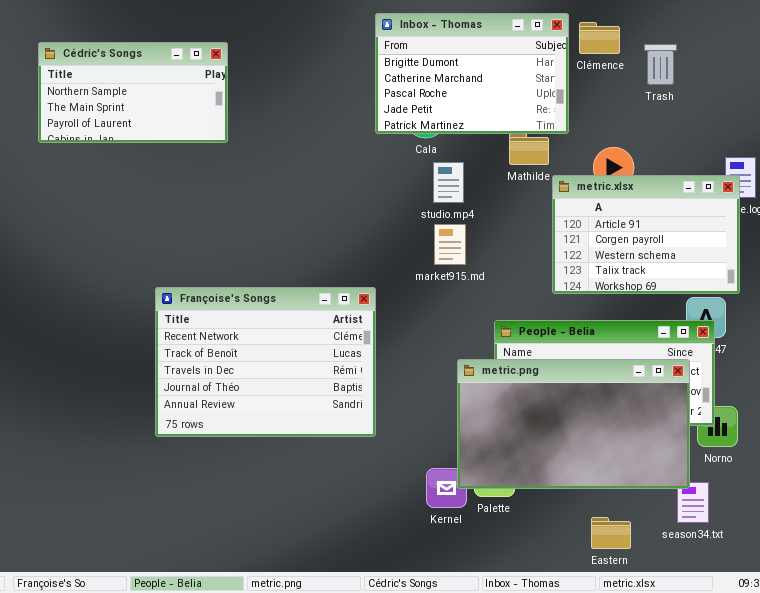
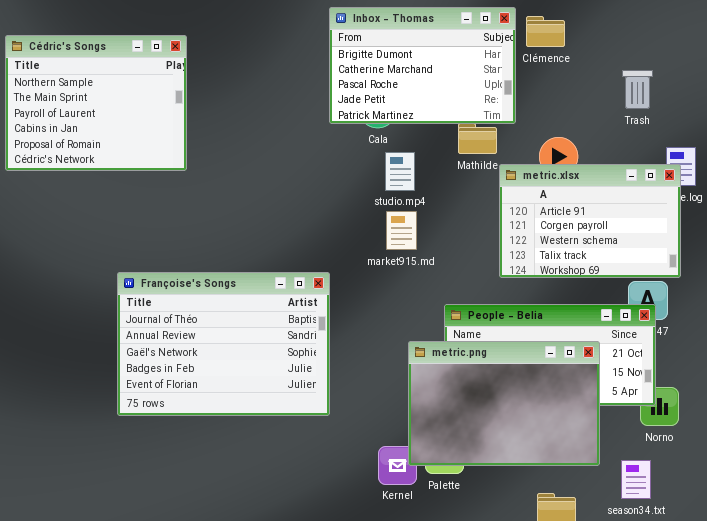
Cédric's Songs: [38,42,228,143] -> [5,35,187,171], resized
Trash: [644,44,677,85] -> [622,70,653,109], moved
Françoise's Songs: [155,287,376,437] -> [117,272,330,416], scrolled down 3 rows
metric.png: [457,359,690,489] -> [408,341,600,466], resized

